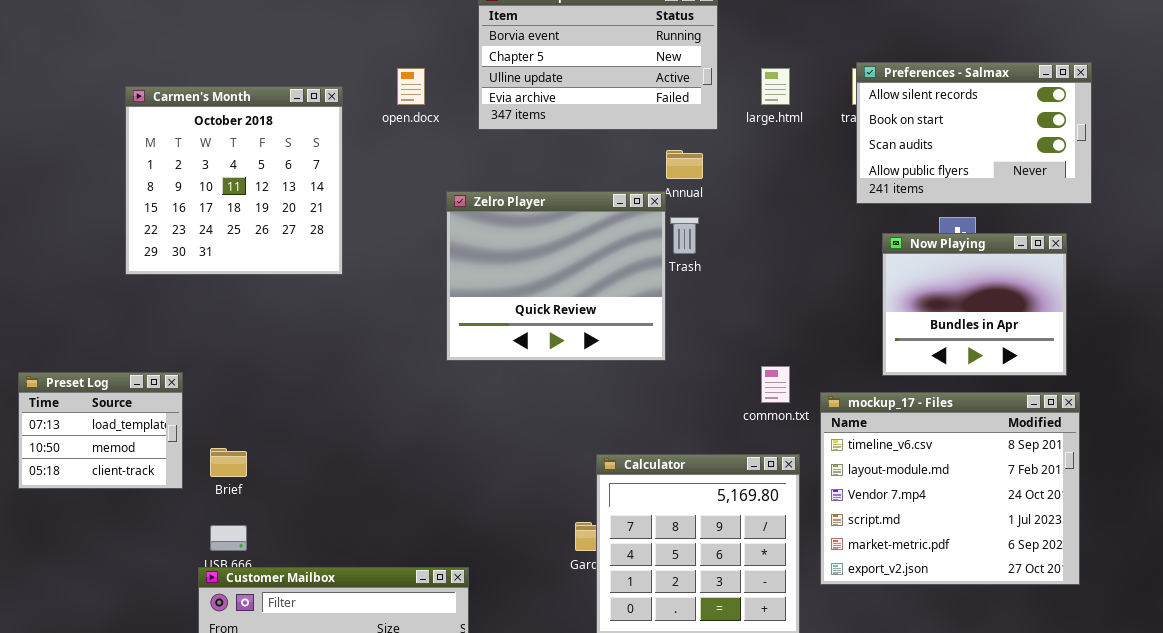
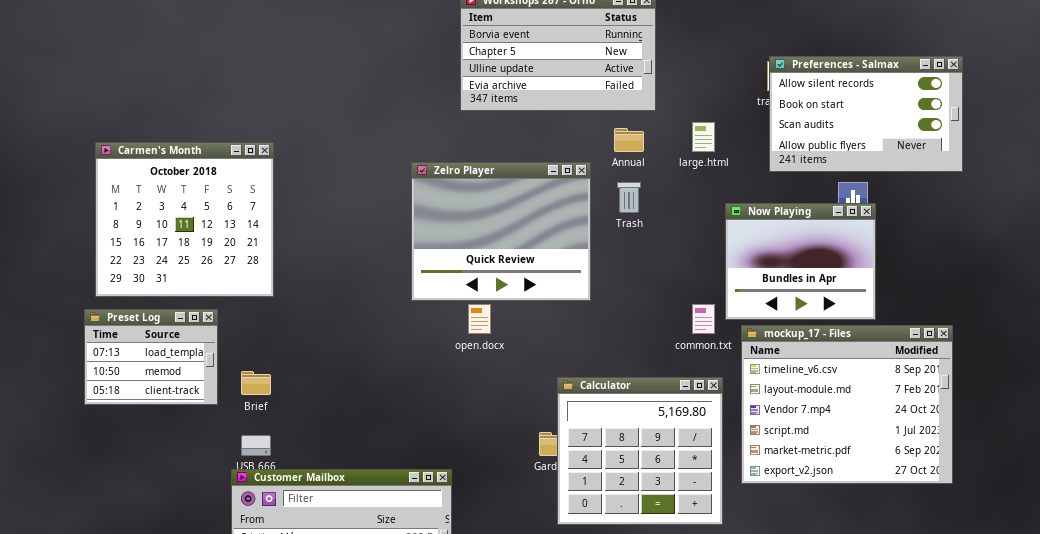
open.docx: [397,68,425,105] -> [468,304,491,334], moved
large.html: [761,68,790,105] -> [692,122,715,152], moved
Carmen's Month: [125,86,343,275] -> [95,142,274,297], moved
Zelro Player: [446,191,666,361] -> [411,162,591,301], moved
Now Playing: [882,233,1067,376] -> [725,203,876,320], moved

